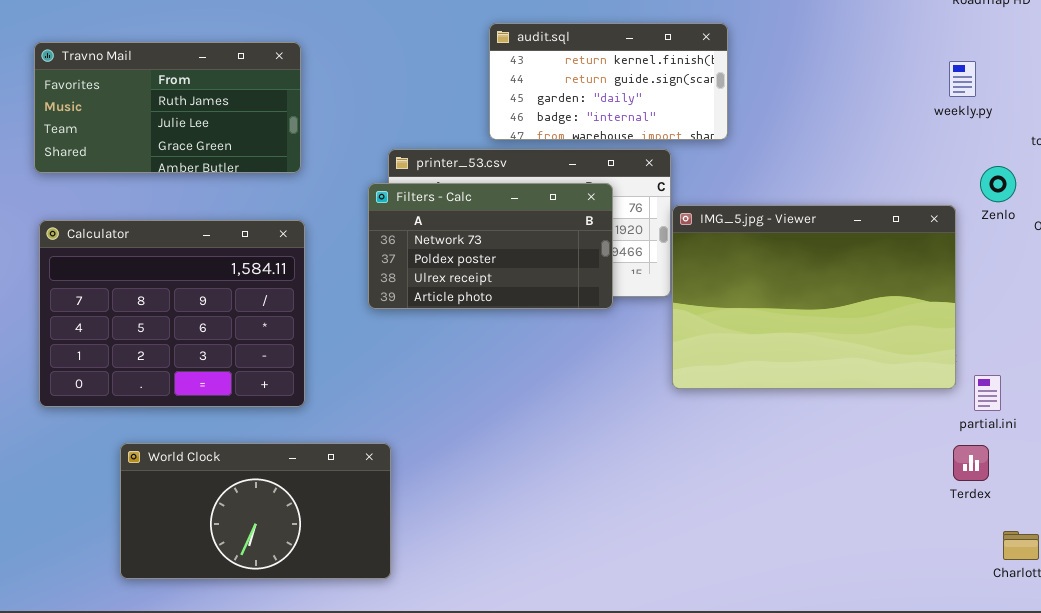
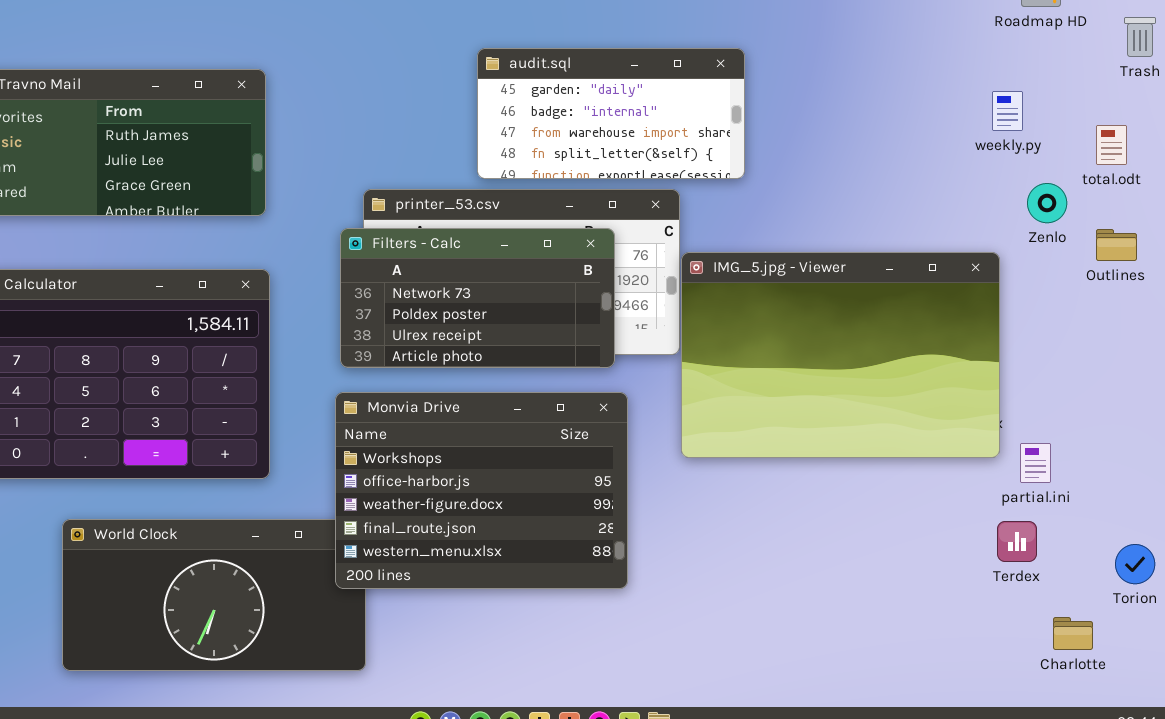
audit.sql: [489,23,728,140] -> [477,48,745,179], scrolled down 2 rows
Zenlo: [980,166,1016,202] -> [1027,183,1067,223], moved
Monvia Drive: none -> [335,392,628,589], opened

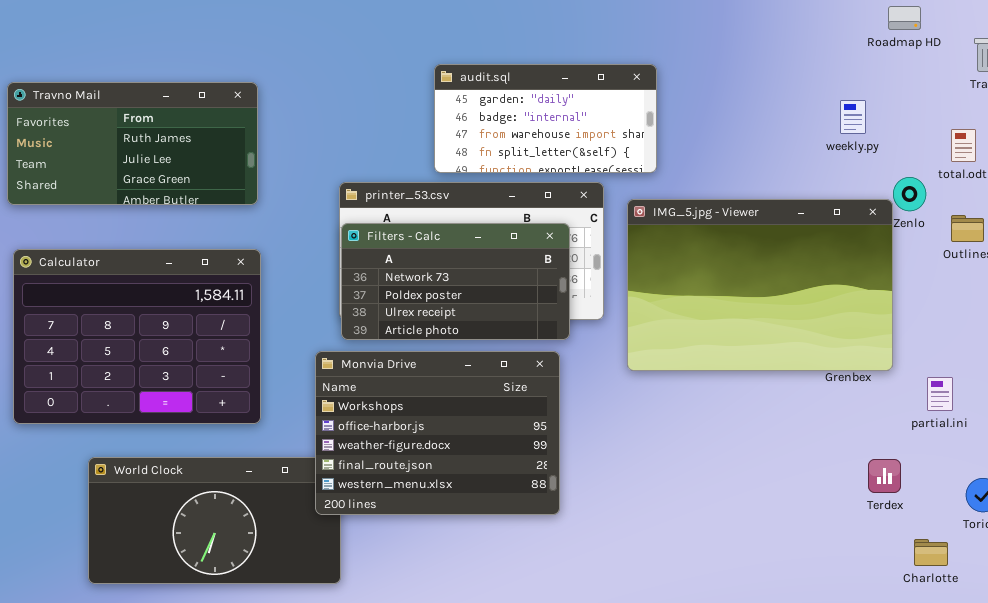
weekly.py: [992,91,1023,131] -> [840,100,866,134], moved
Filters - Calc: [340,228,615,368] -> [341,223,570,340], moved
IMG_5.jpg - Viewer: [681,252,1000,458] -> [627,199,893,371], moved
partial.ini: [1020,443,1051,483] -> [927,377,953,411], moved

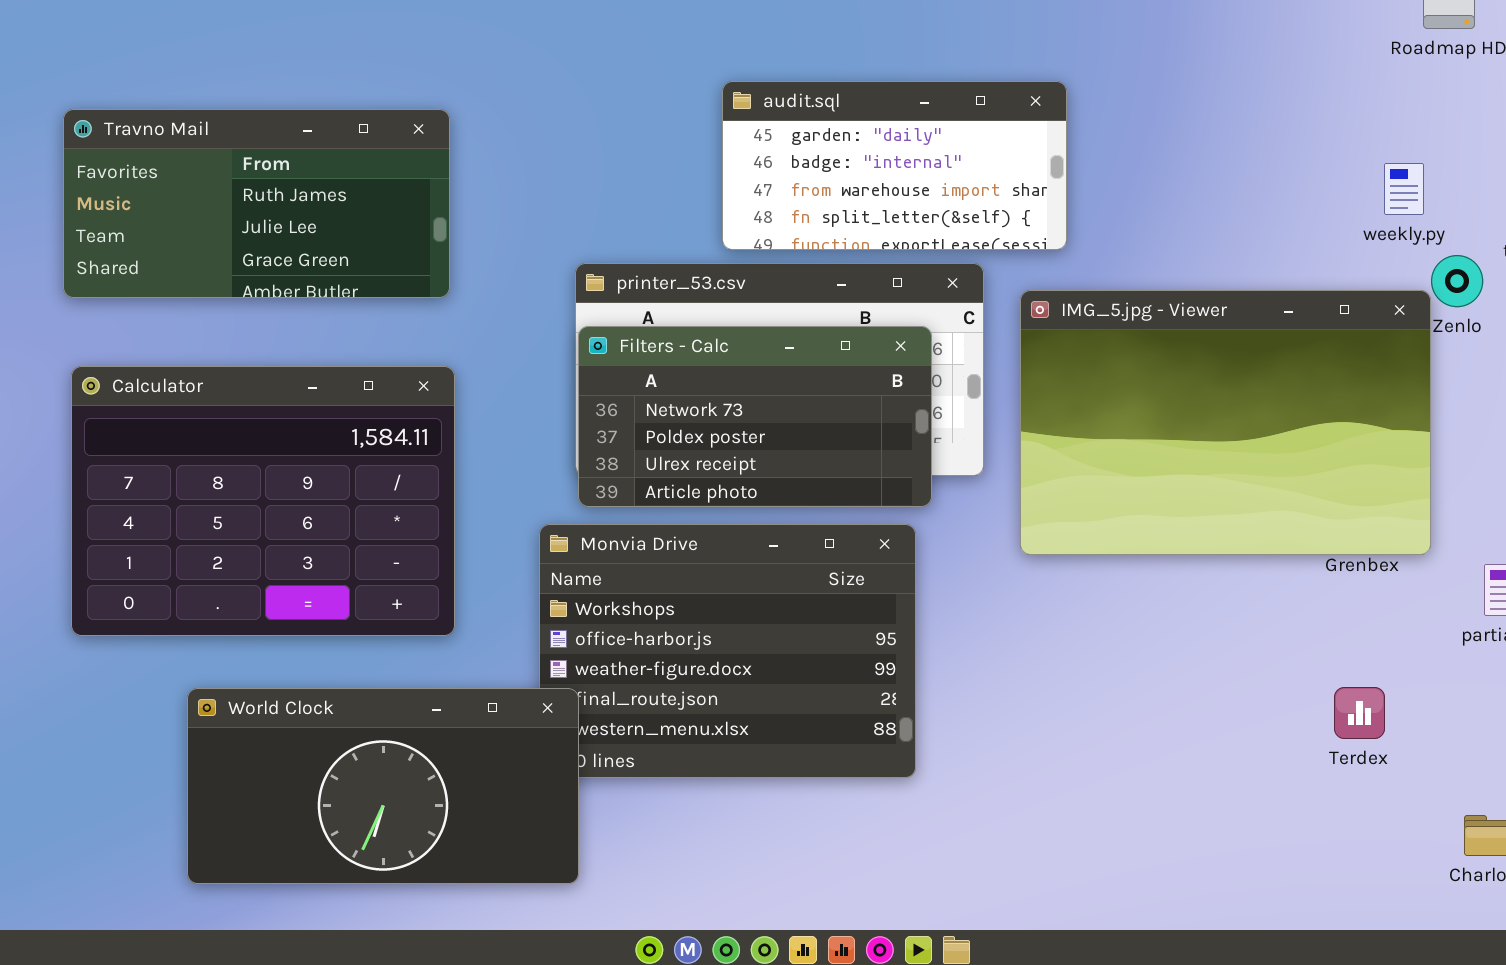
weekly.py: [840,100,866,134] -> [1384,163,1424,215], moved
World Clock: [88,457,341,584] -> [187,688,579,884], raised
Terdex: [868,459,901,493] -> [1334,687,1385,739], moved

